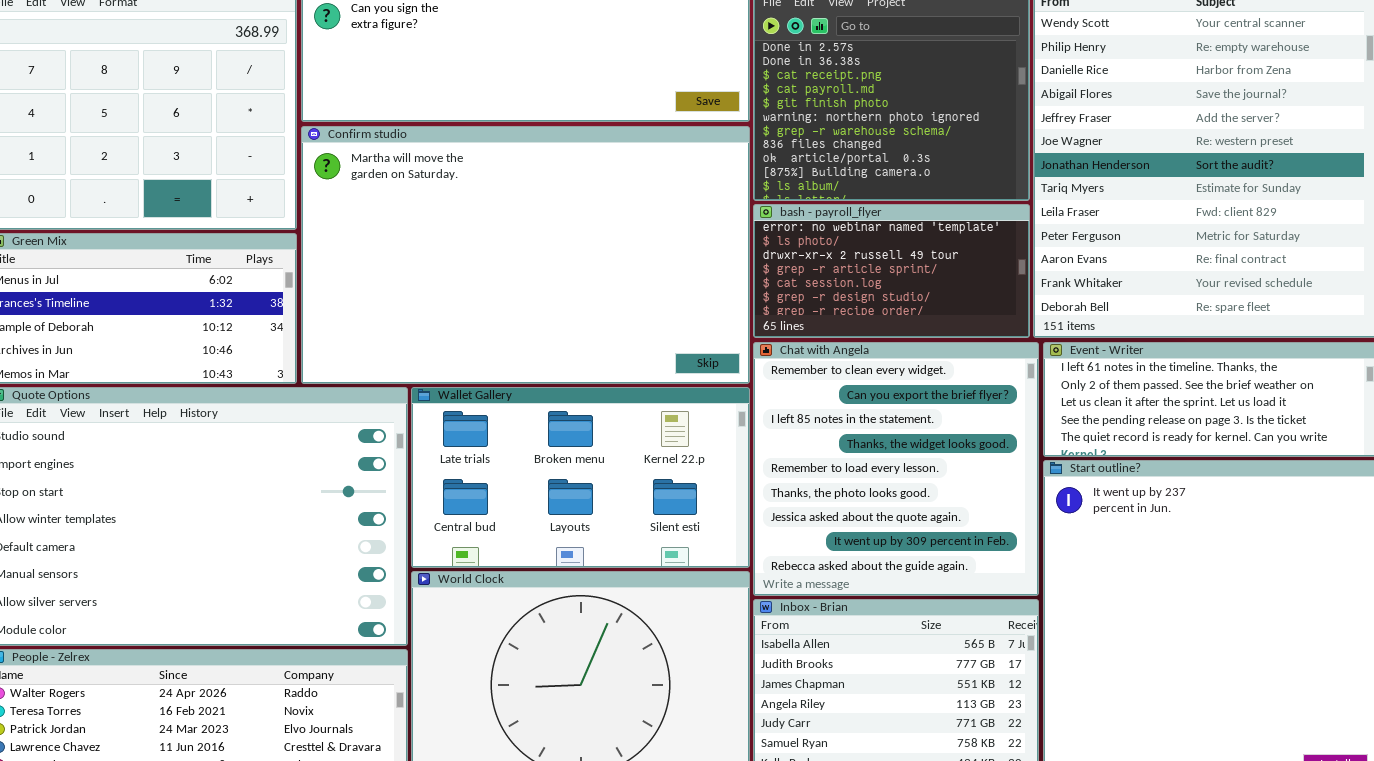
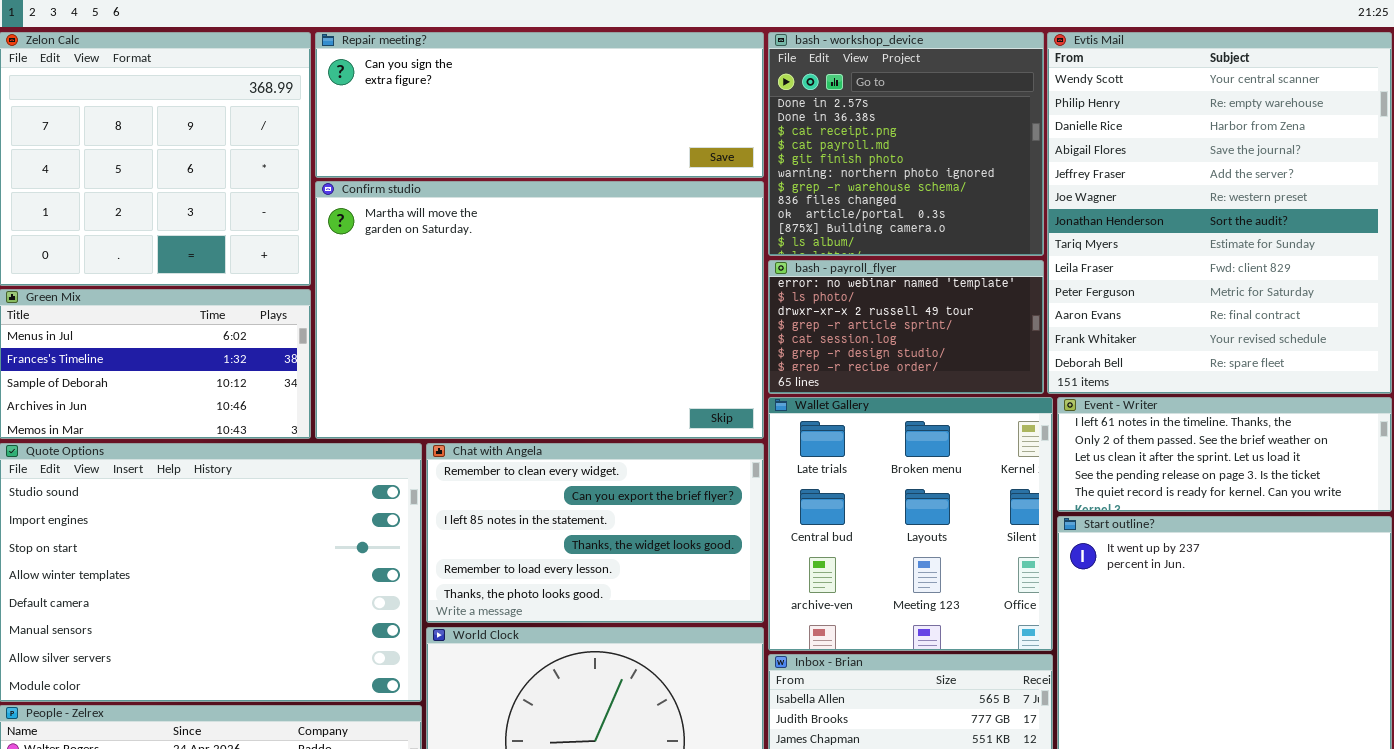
Chat with Angela: [753,342,1039,596] -> [426,443,764,623], moved, resized
Wallet Gallery: [411,387,750,568] -> [768,397,1053,651], moved, resized

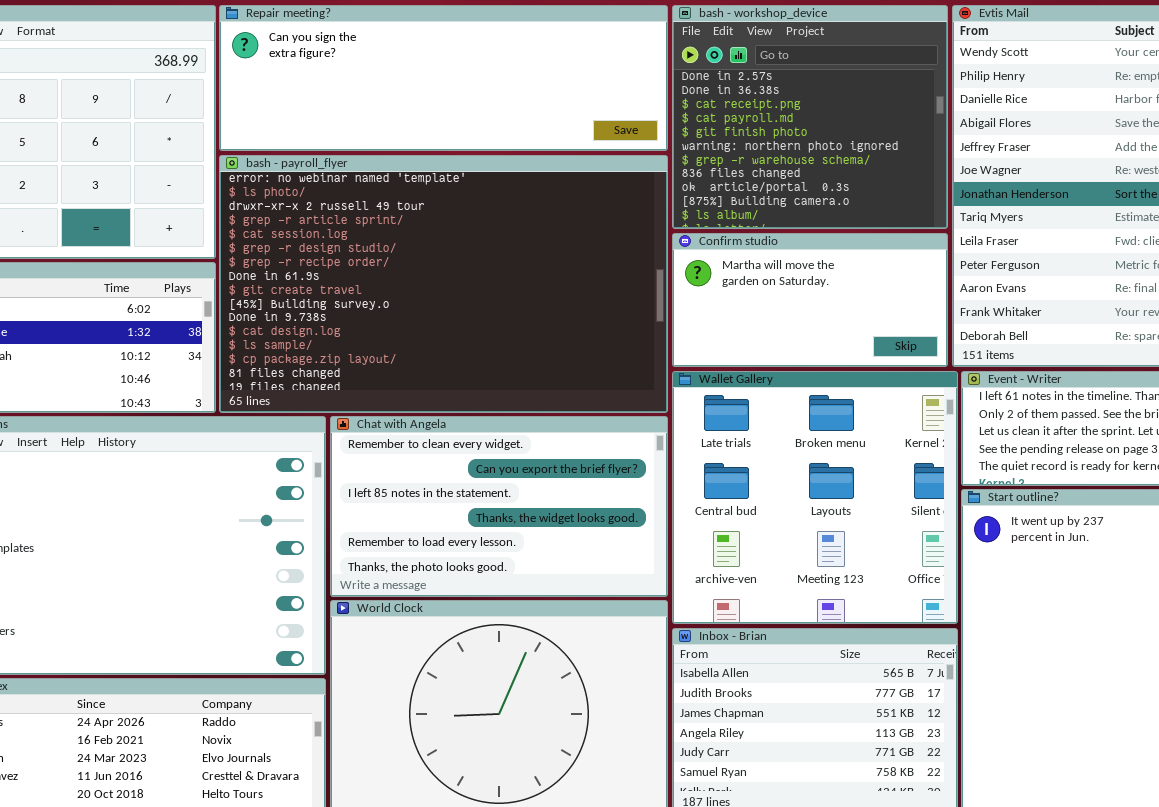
Confirm studio: [315,181,764,439] -> [672,233,948,367], moved, resized
bash - payroll_flyer: [768,260,1044,394] -> [219,155,668,413], moved, resized

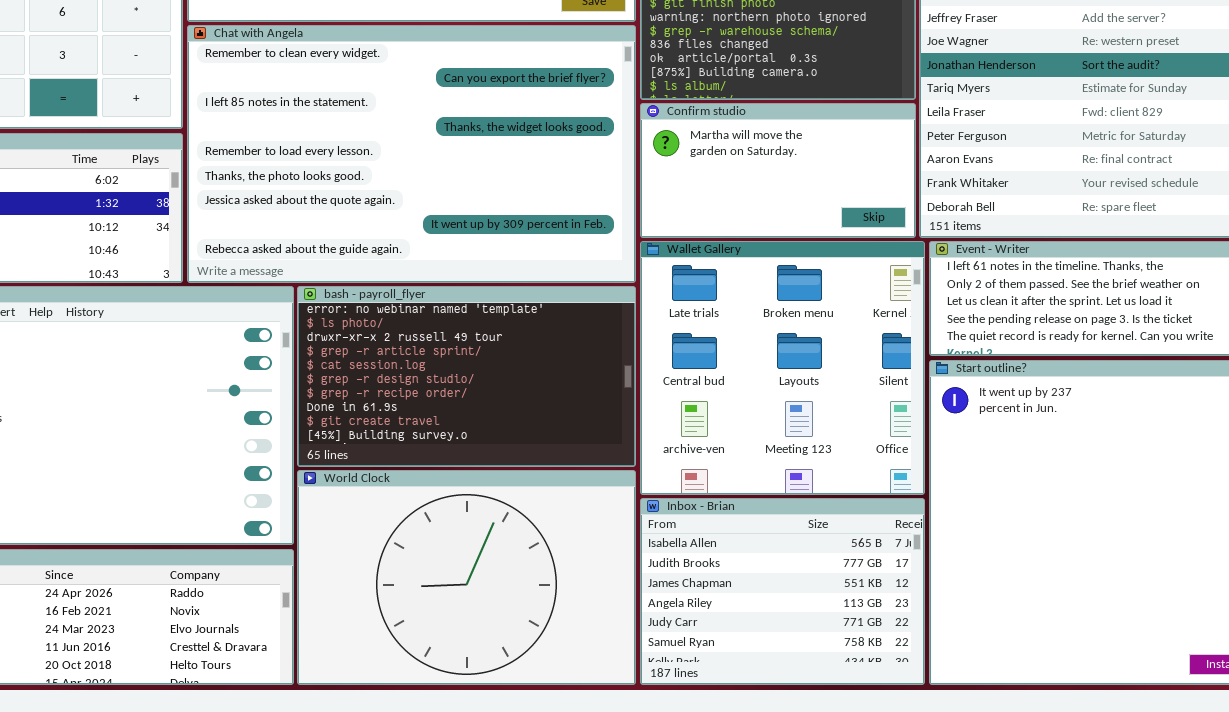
bash - payroll_flyer: [219,155,668,413] -> [297,286,636,467], moved, resized
Chat with Angela: [330,416,668,597] -> [187,25,636,283], moved, resized

